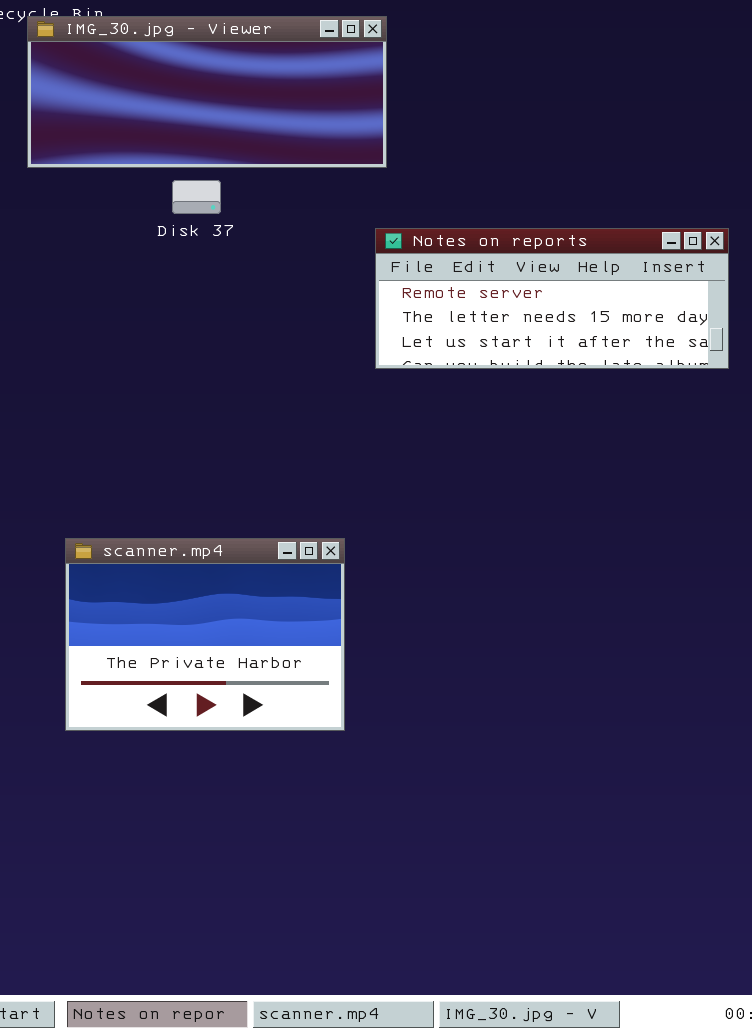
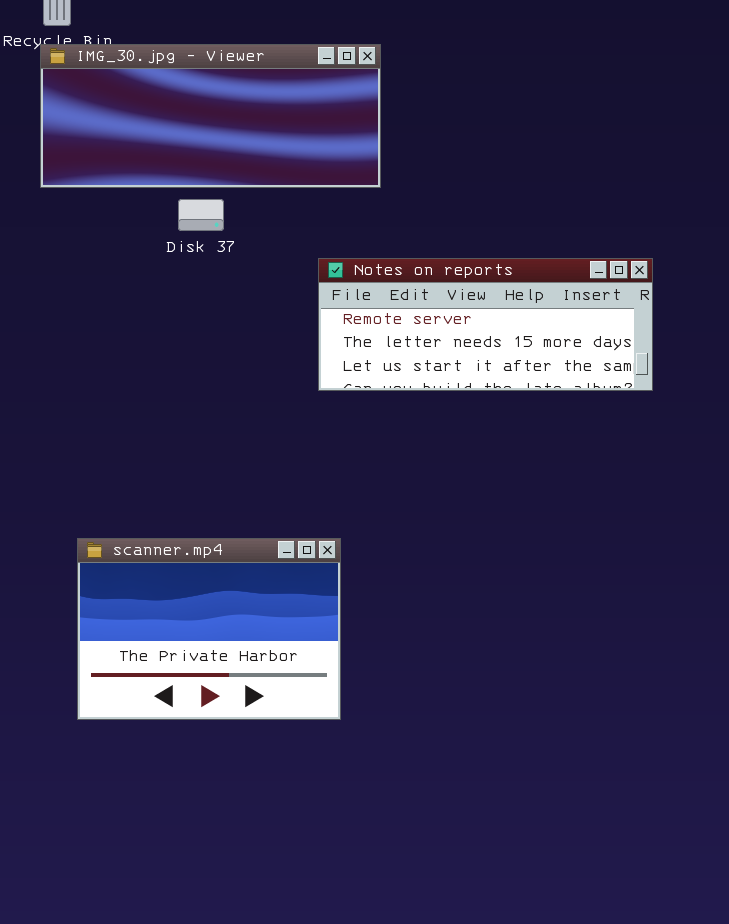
Notes on reports: [375,228,729,369] -> [318,258,653,391], moved

